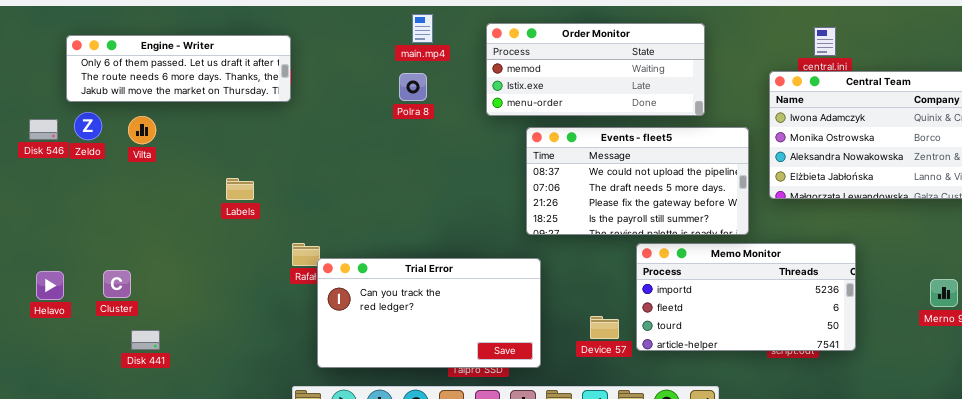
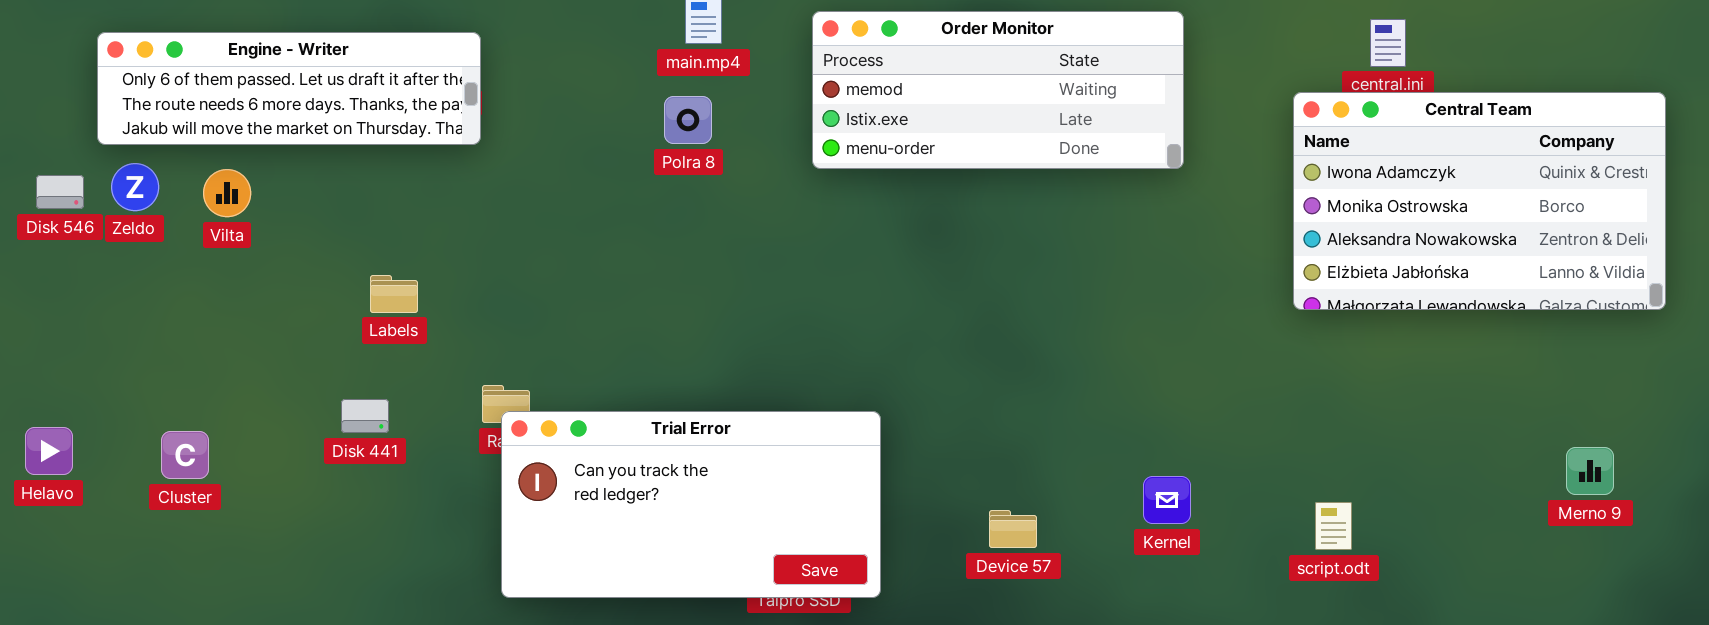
Events - fleet5: [526,127,749,235] -> none, closed
Memo Monitor: [636,243,856,351] -> none, closed
Trial Error: [317,258,541,368] -> [501,411,881,598], moved
Helavo: [36,271,64,300] -> [25,427,73,475], moved
Disk 441: [131,330,160,350] -> [341,399,389,433], moved

